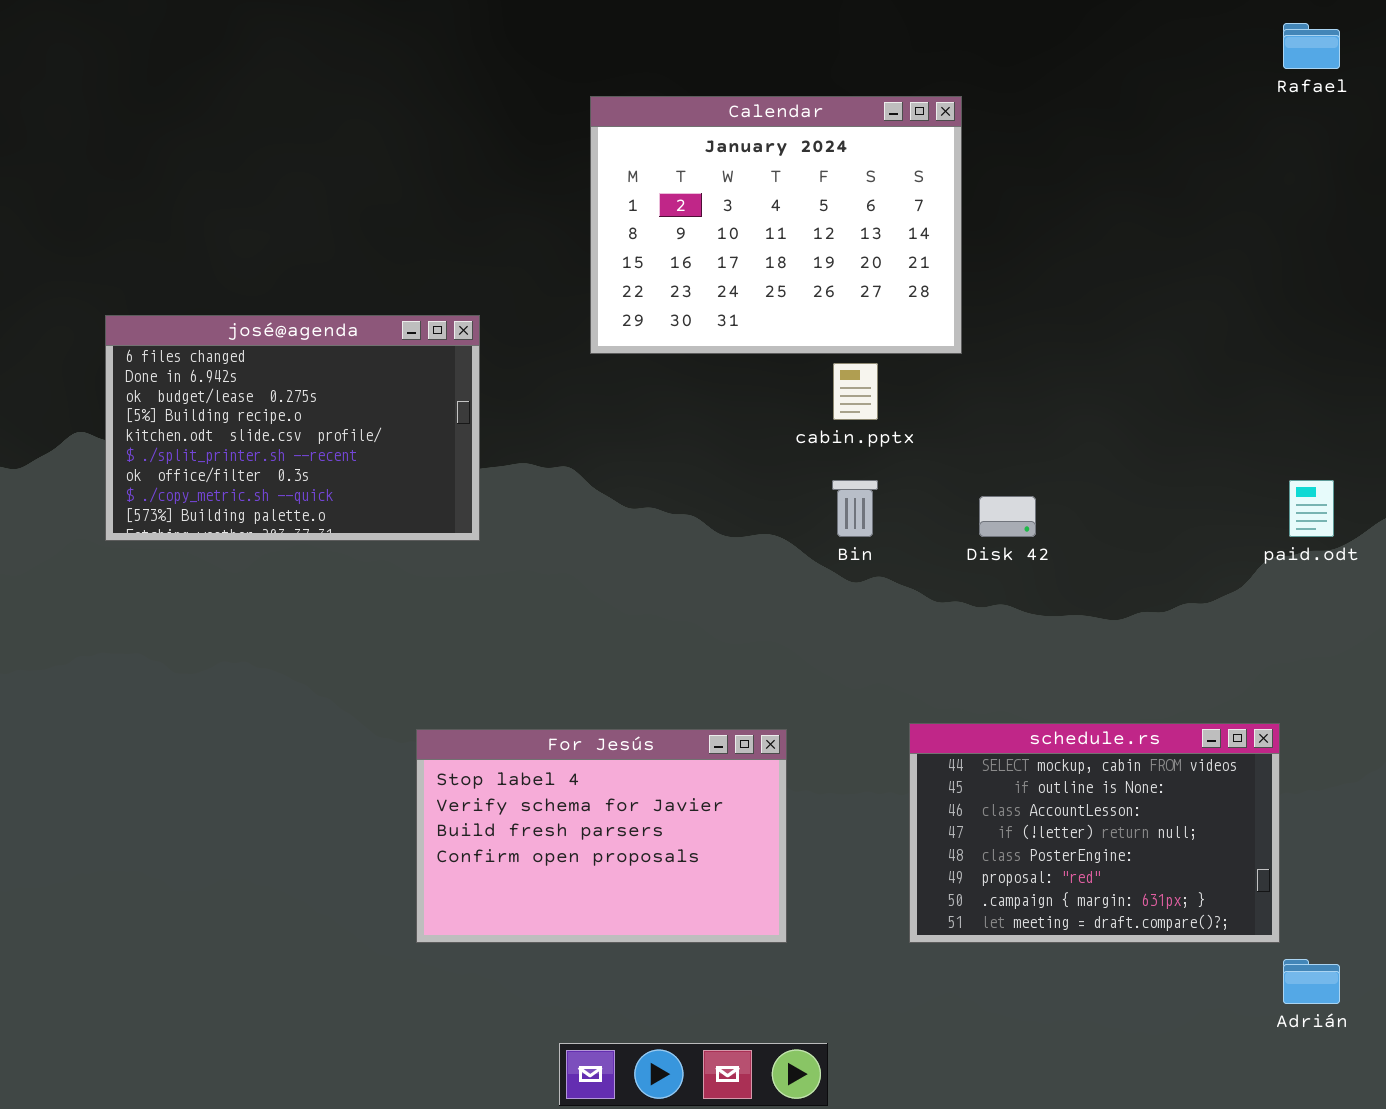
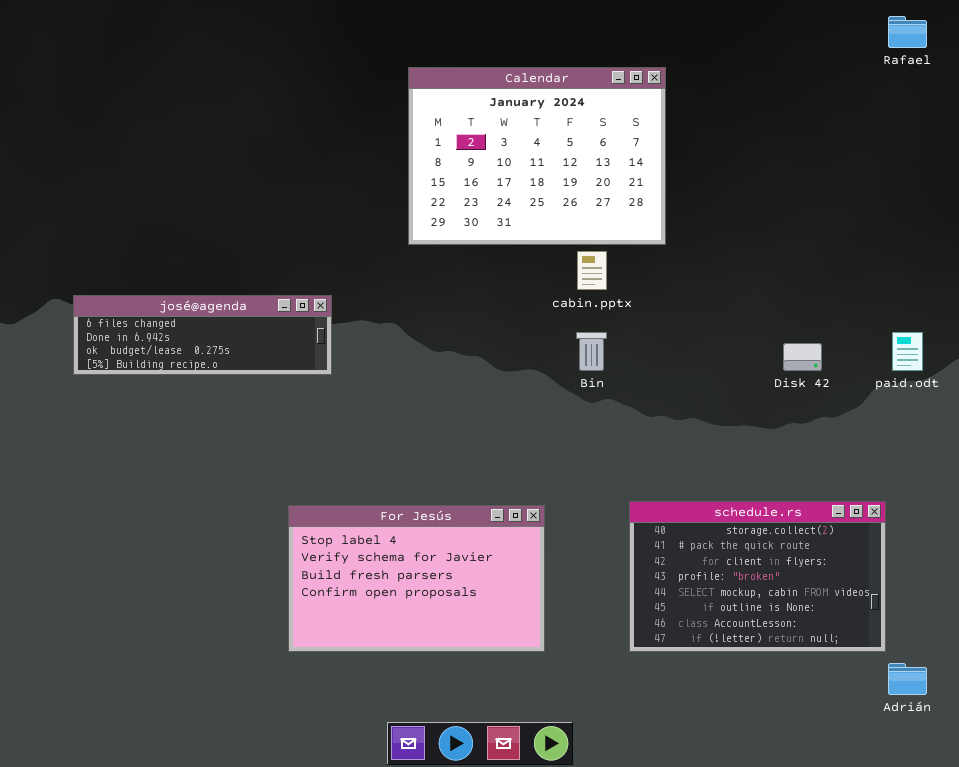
josé@agenda: [105,315,480,541] -> [73,295,332,375], resized
Disk 42: [979,496,1036,537] -> [783,343,822,371], moved
schedule.rs: [909,723,1280,943] -> [629,501,886,652], scrolled up 4 rows

